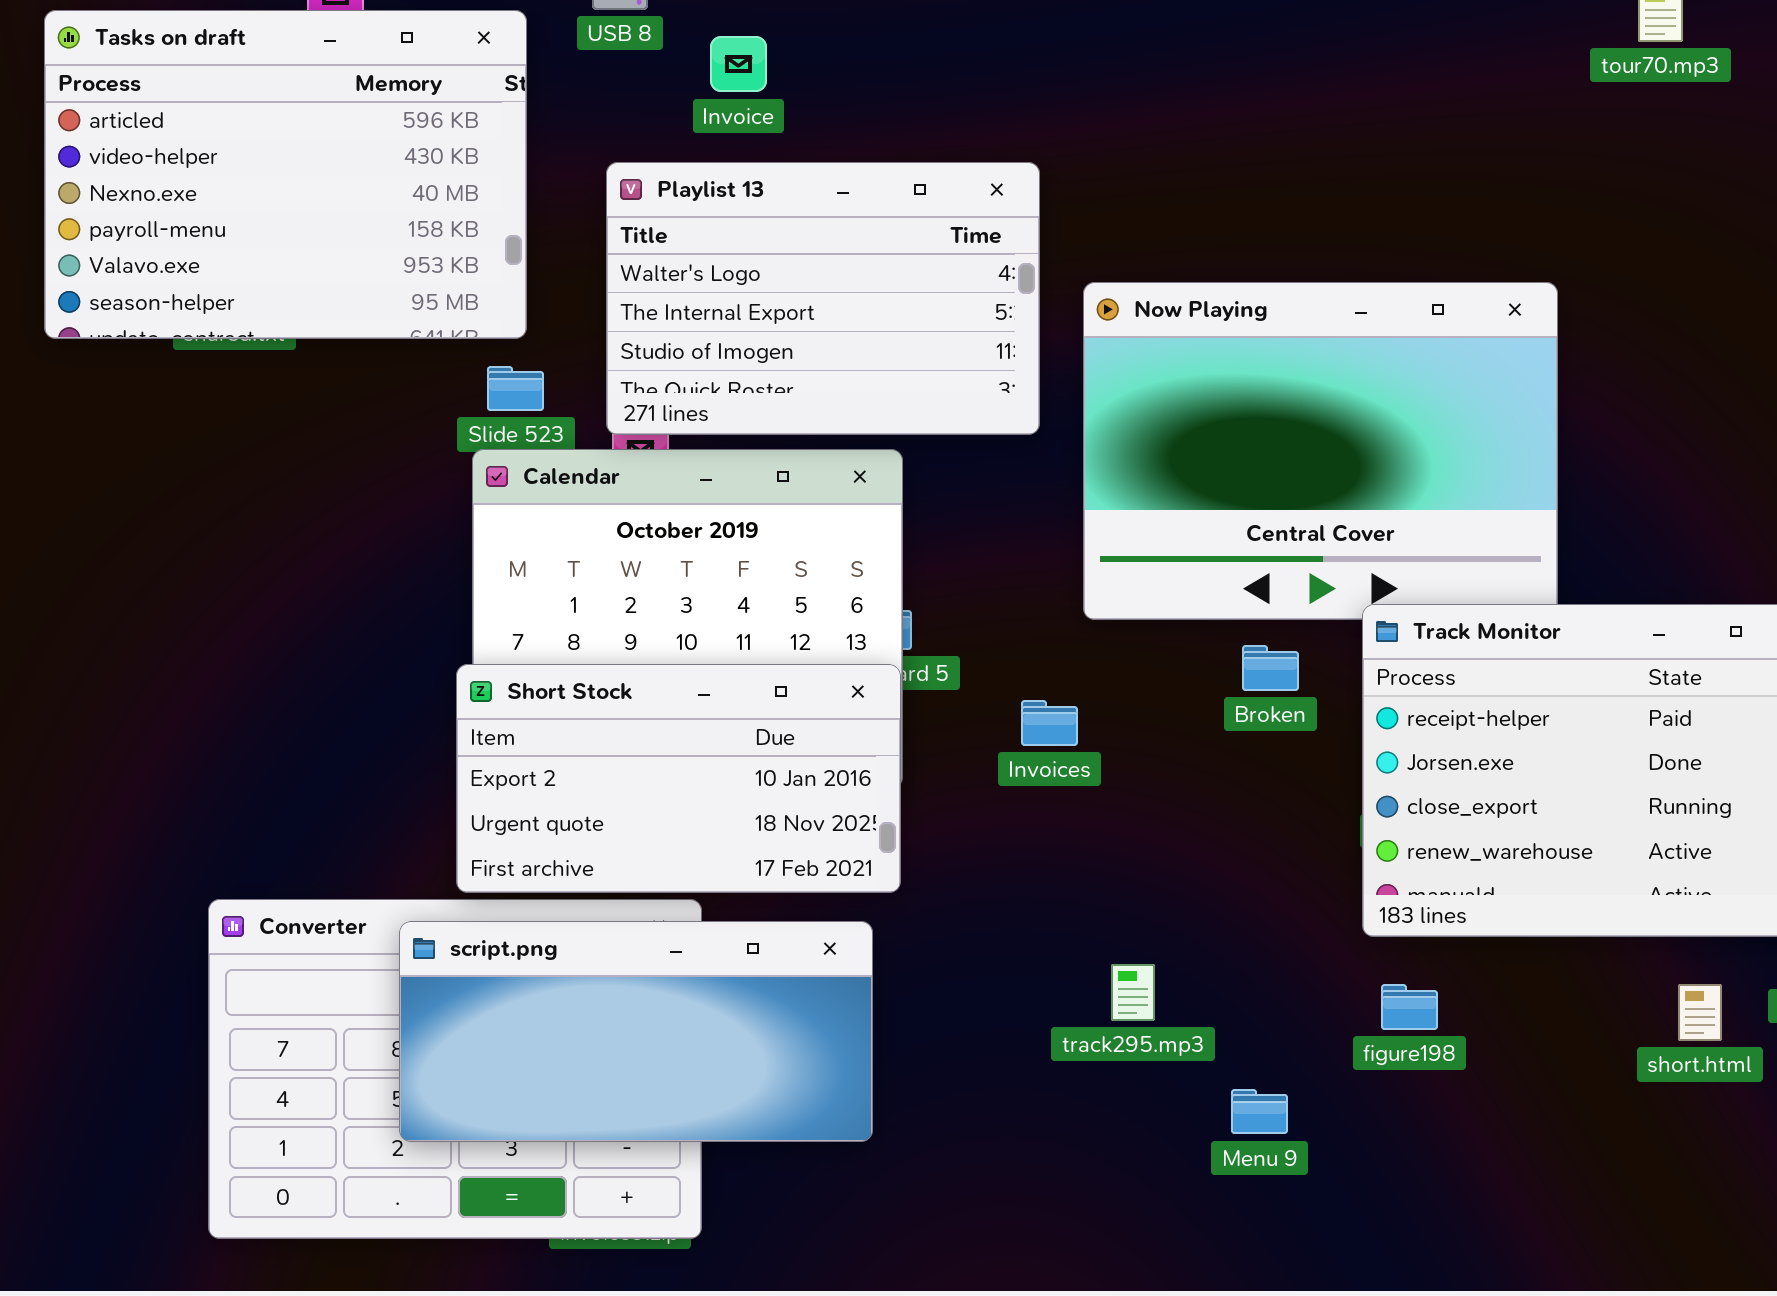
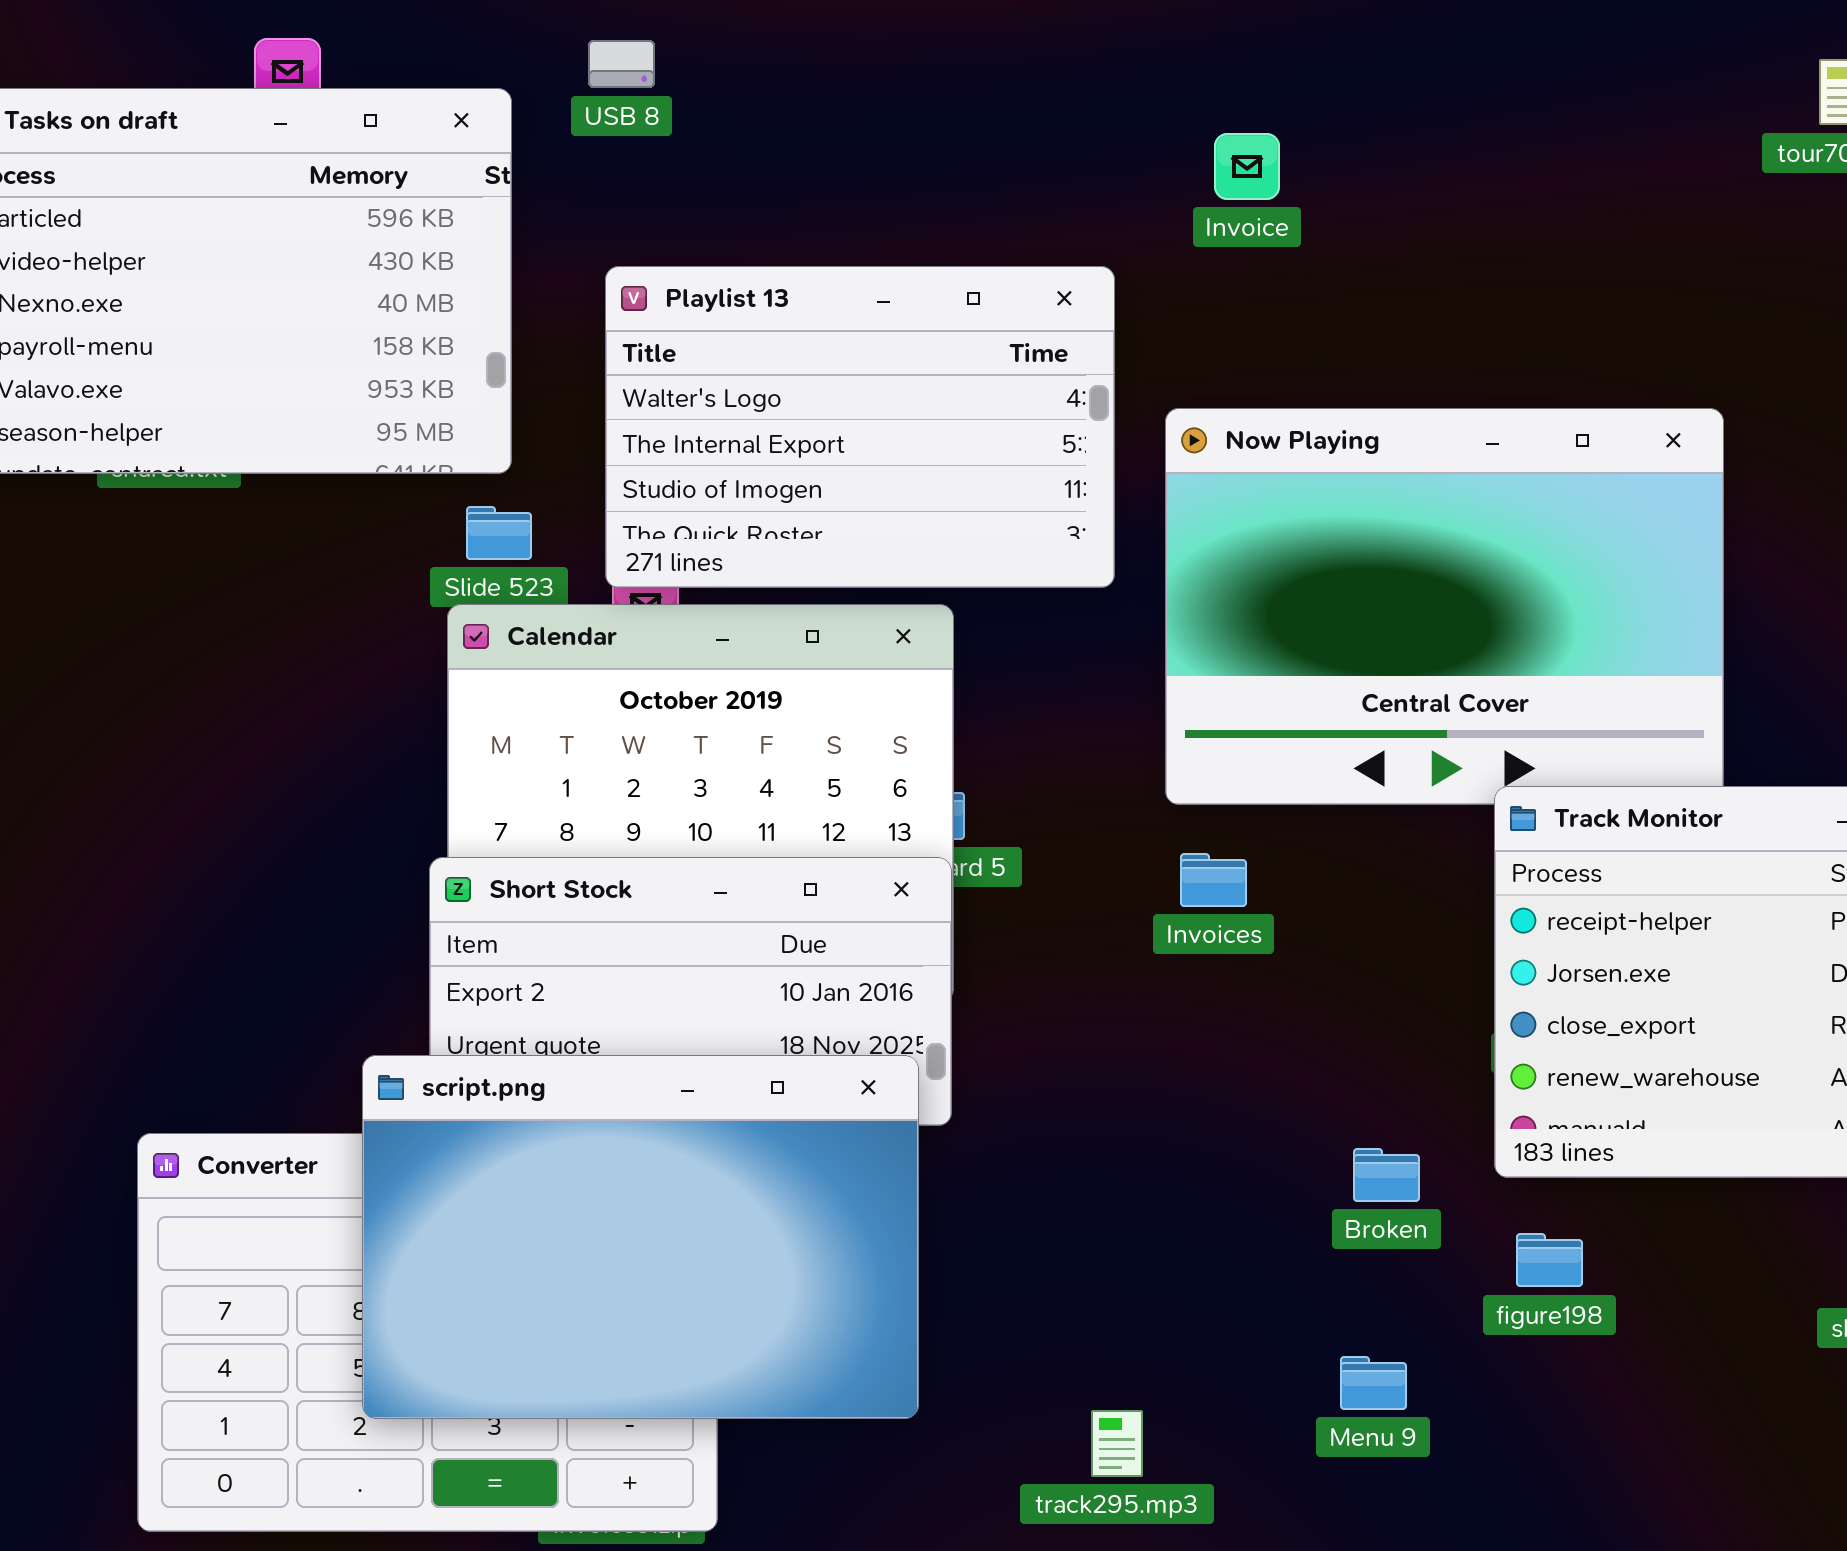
Invoice: [710,36,767,92] -> [1214,133,1280,200], moved
Broken: [1242,645,1299,691] -> [1353,1148,1420,1202], moved
Invoices: [1021,700,1078,746] -> [1180,853,1247,907], moved
script.png: [399,921,873,1142] -> [362,1055,919,1419], resized
track295.mp3: [1111,964,1155,1021] -> [1091,1410,1143,1477], moved

